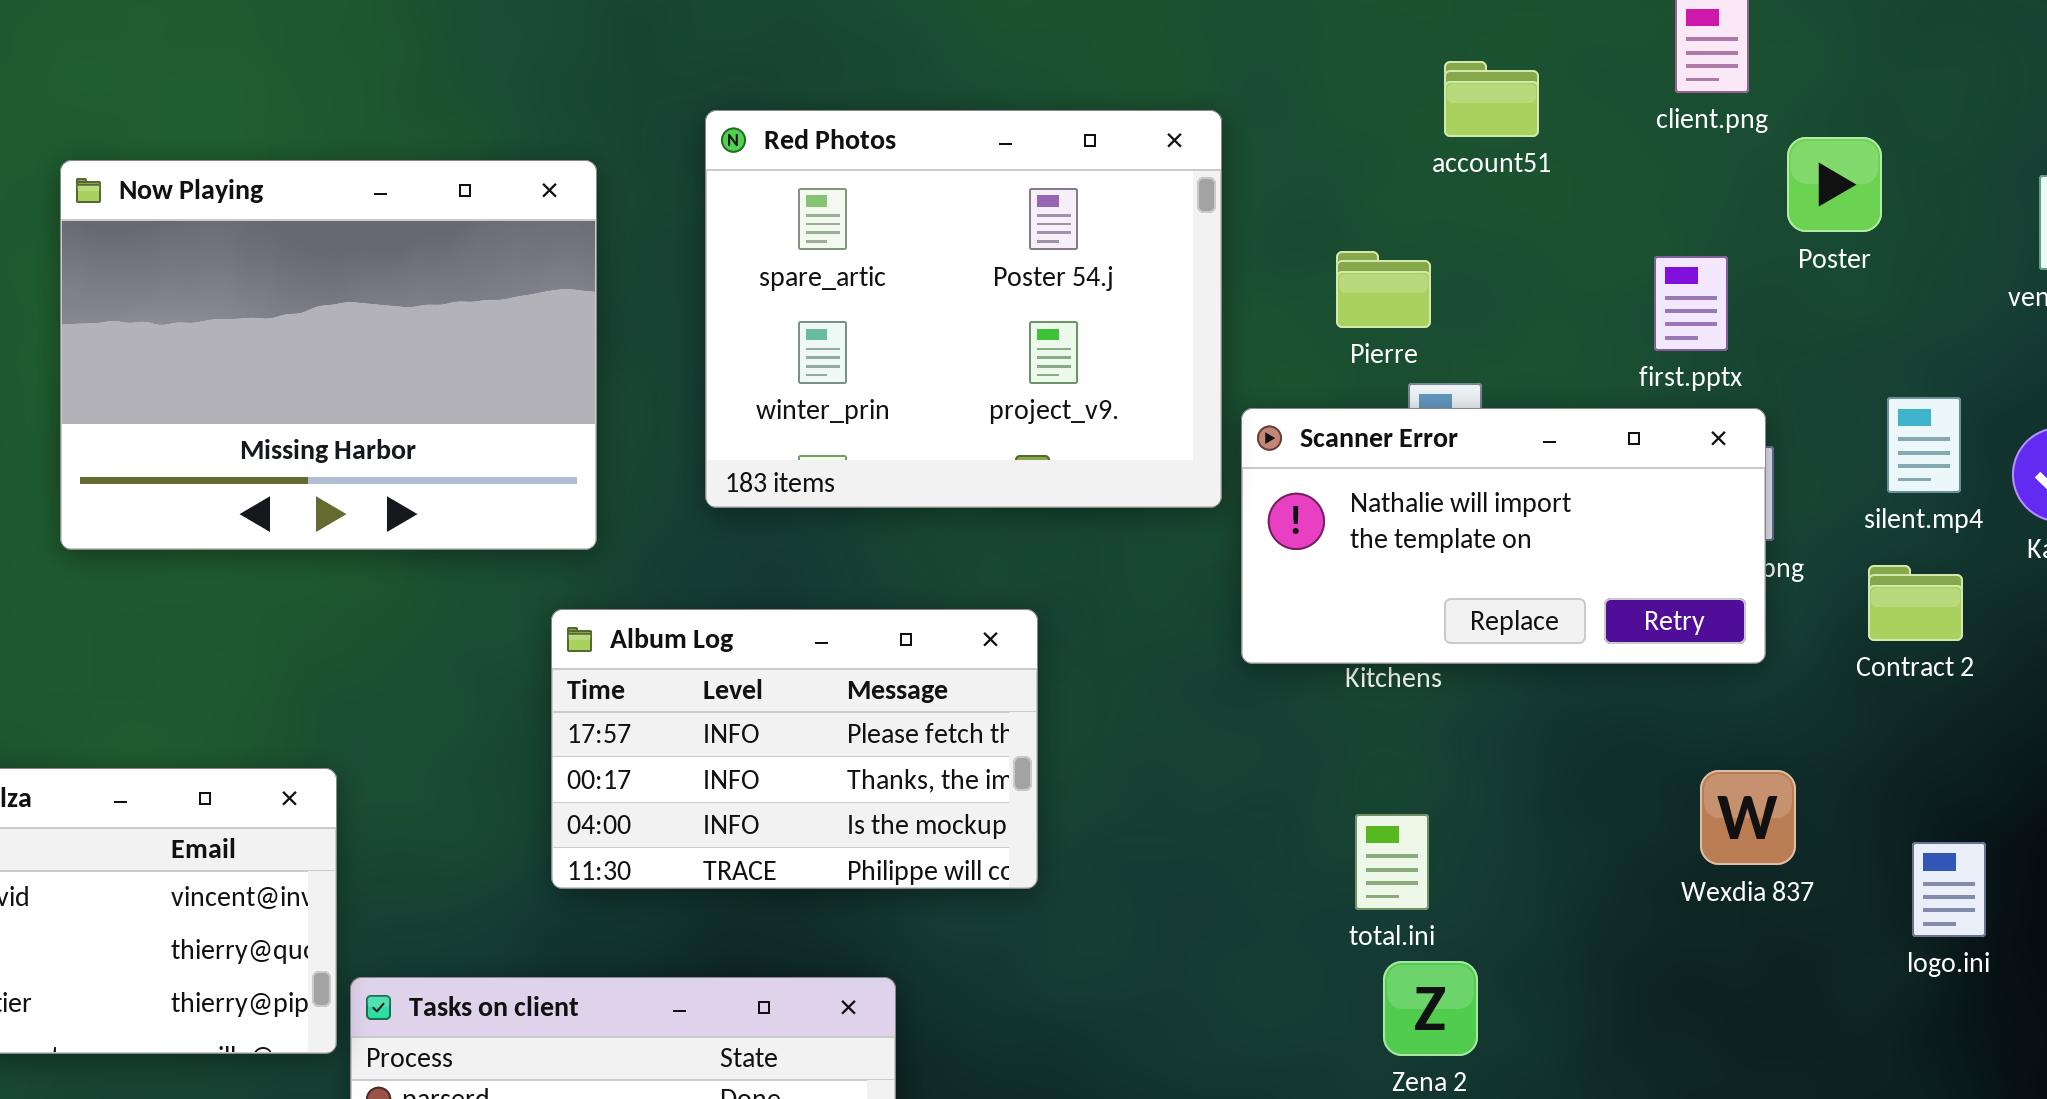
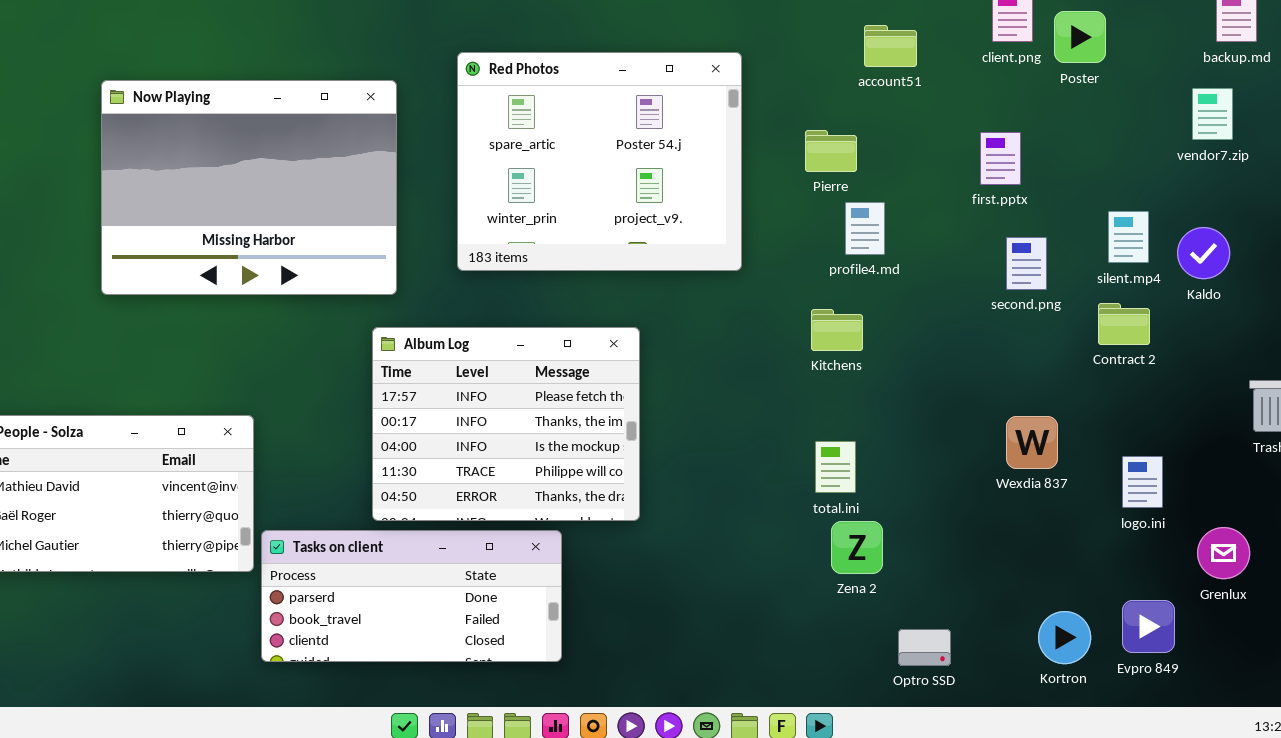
Poster: [1787,137,1882,232] -> [1054,11,1106,63], moved
Scanner Error: [1241,408,1766,664] -> none, closed
Album Log: [551,609,1038,889] -> [372,327,640,521], resized

